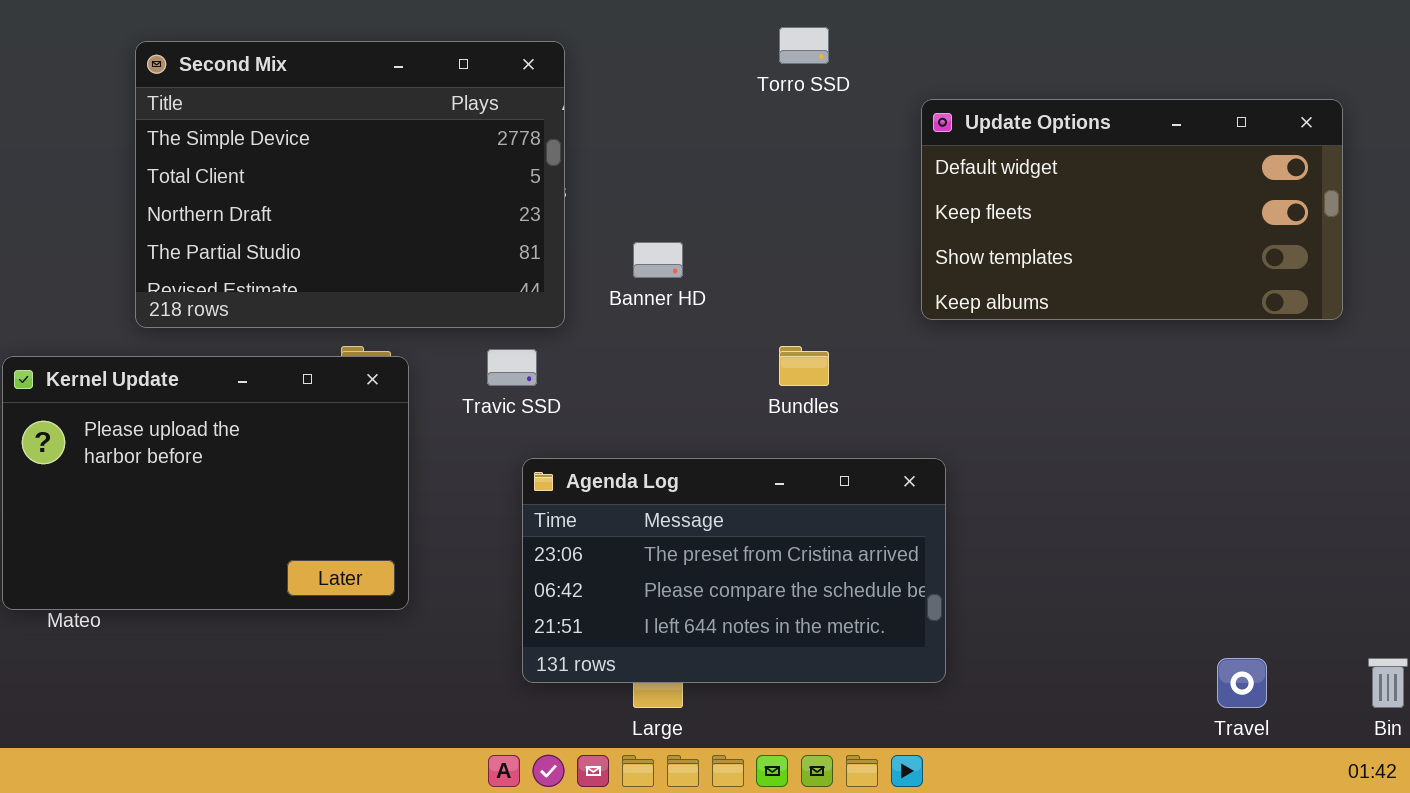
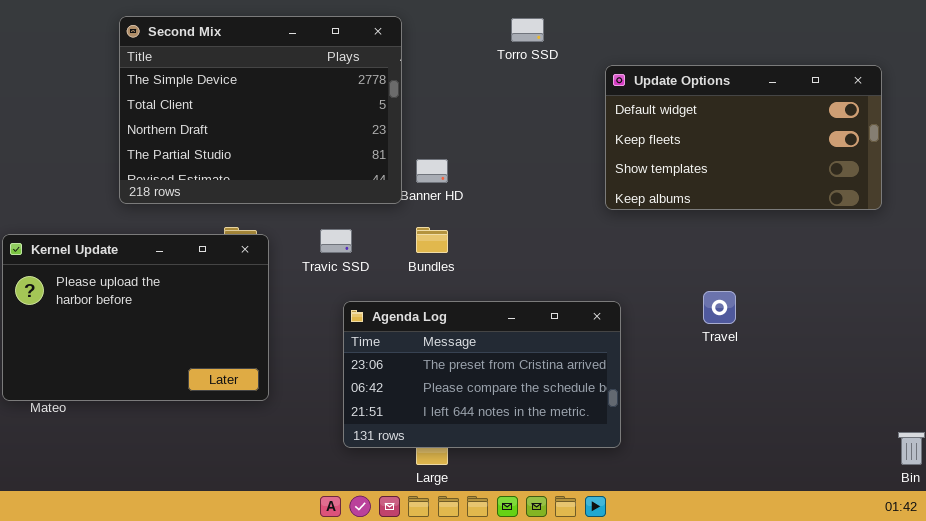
Second Mix: [135,41,565,328] -> [119,16,402,204], moved
Bundles: [779,346,829,386] -> [416,227,448,253], moved
Travel: [1217,658,1267,708] -> [703,291,736,324], moved

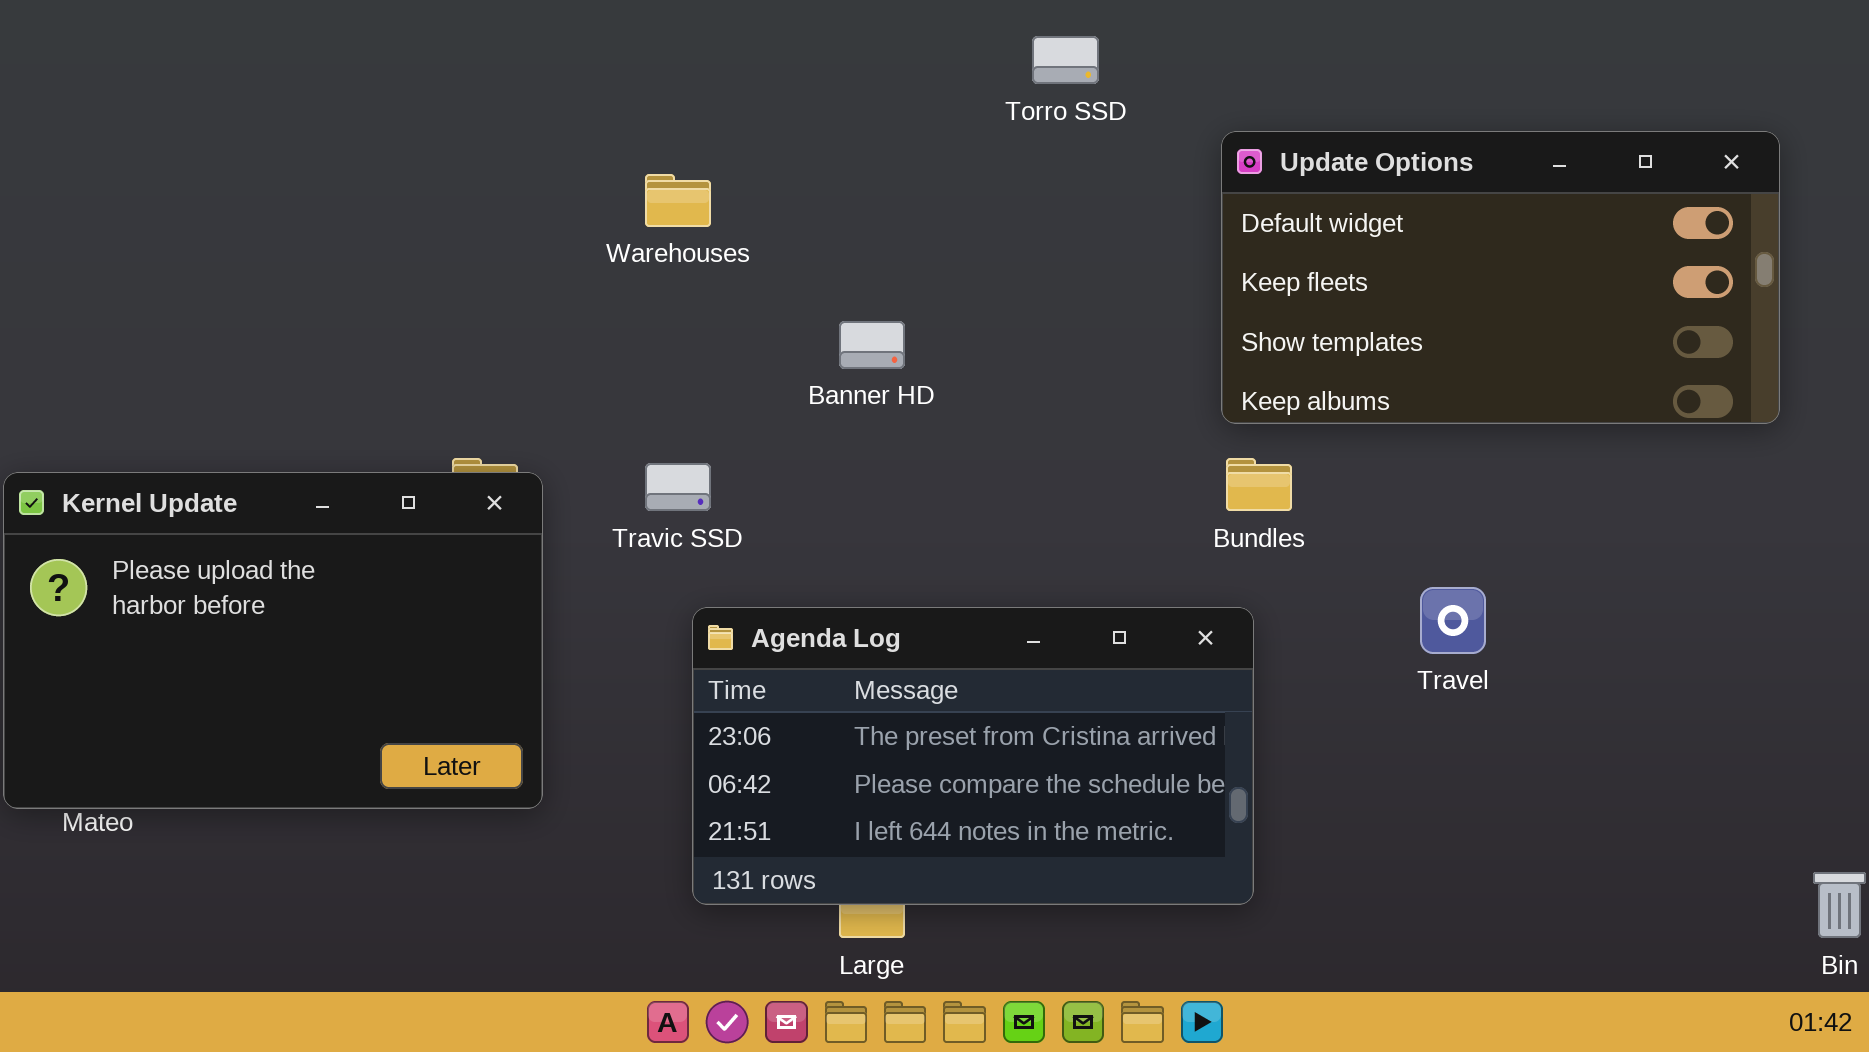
Second Mix: [119,16,402,204] -> none, closed
Bundles: [416,227,448,253] -> [1226,458,1292,511], moved

